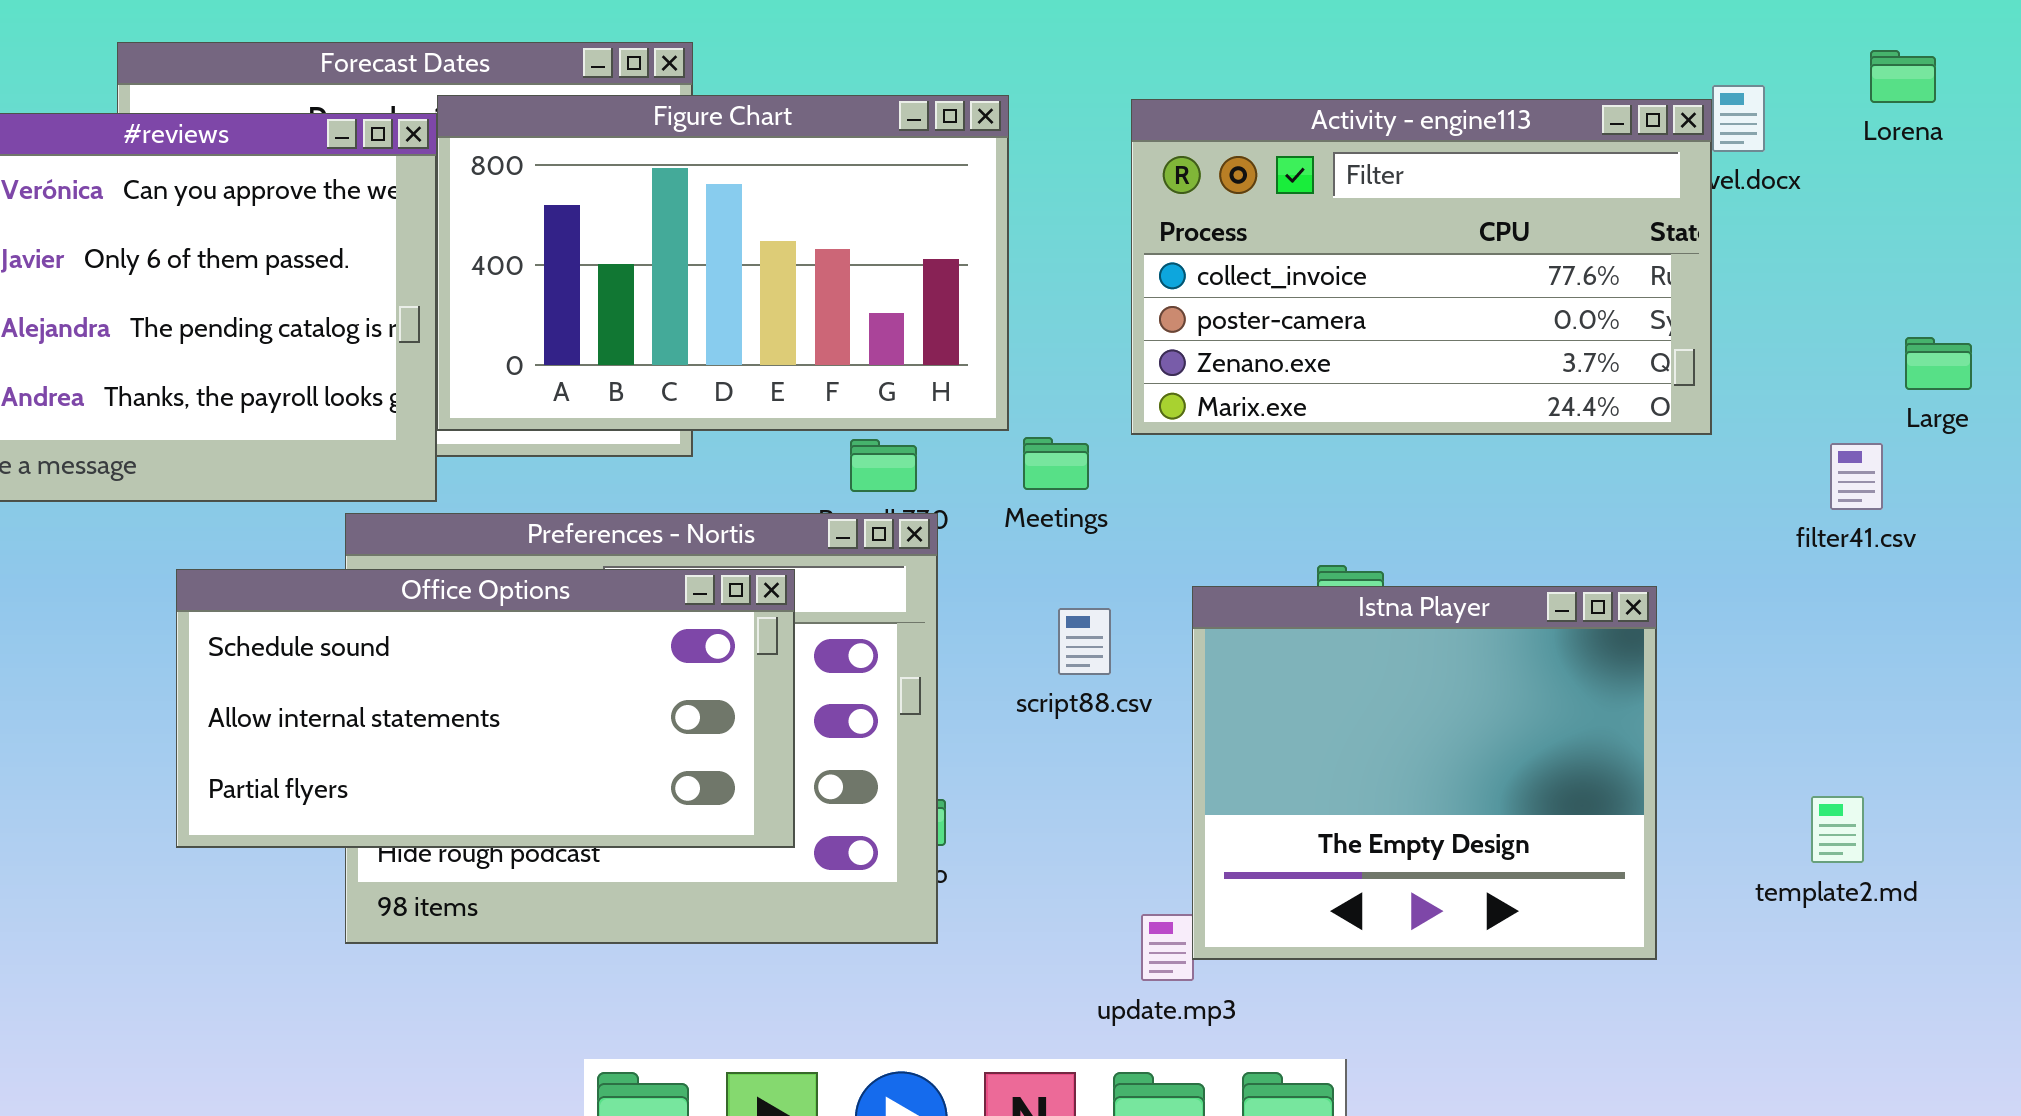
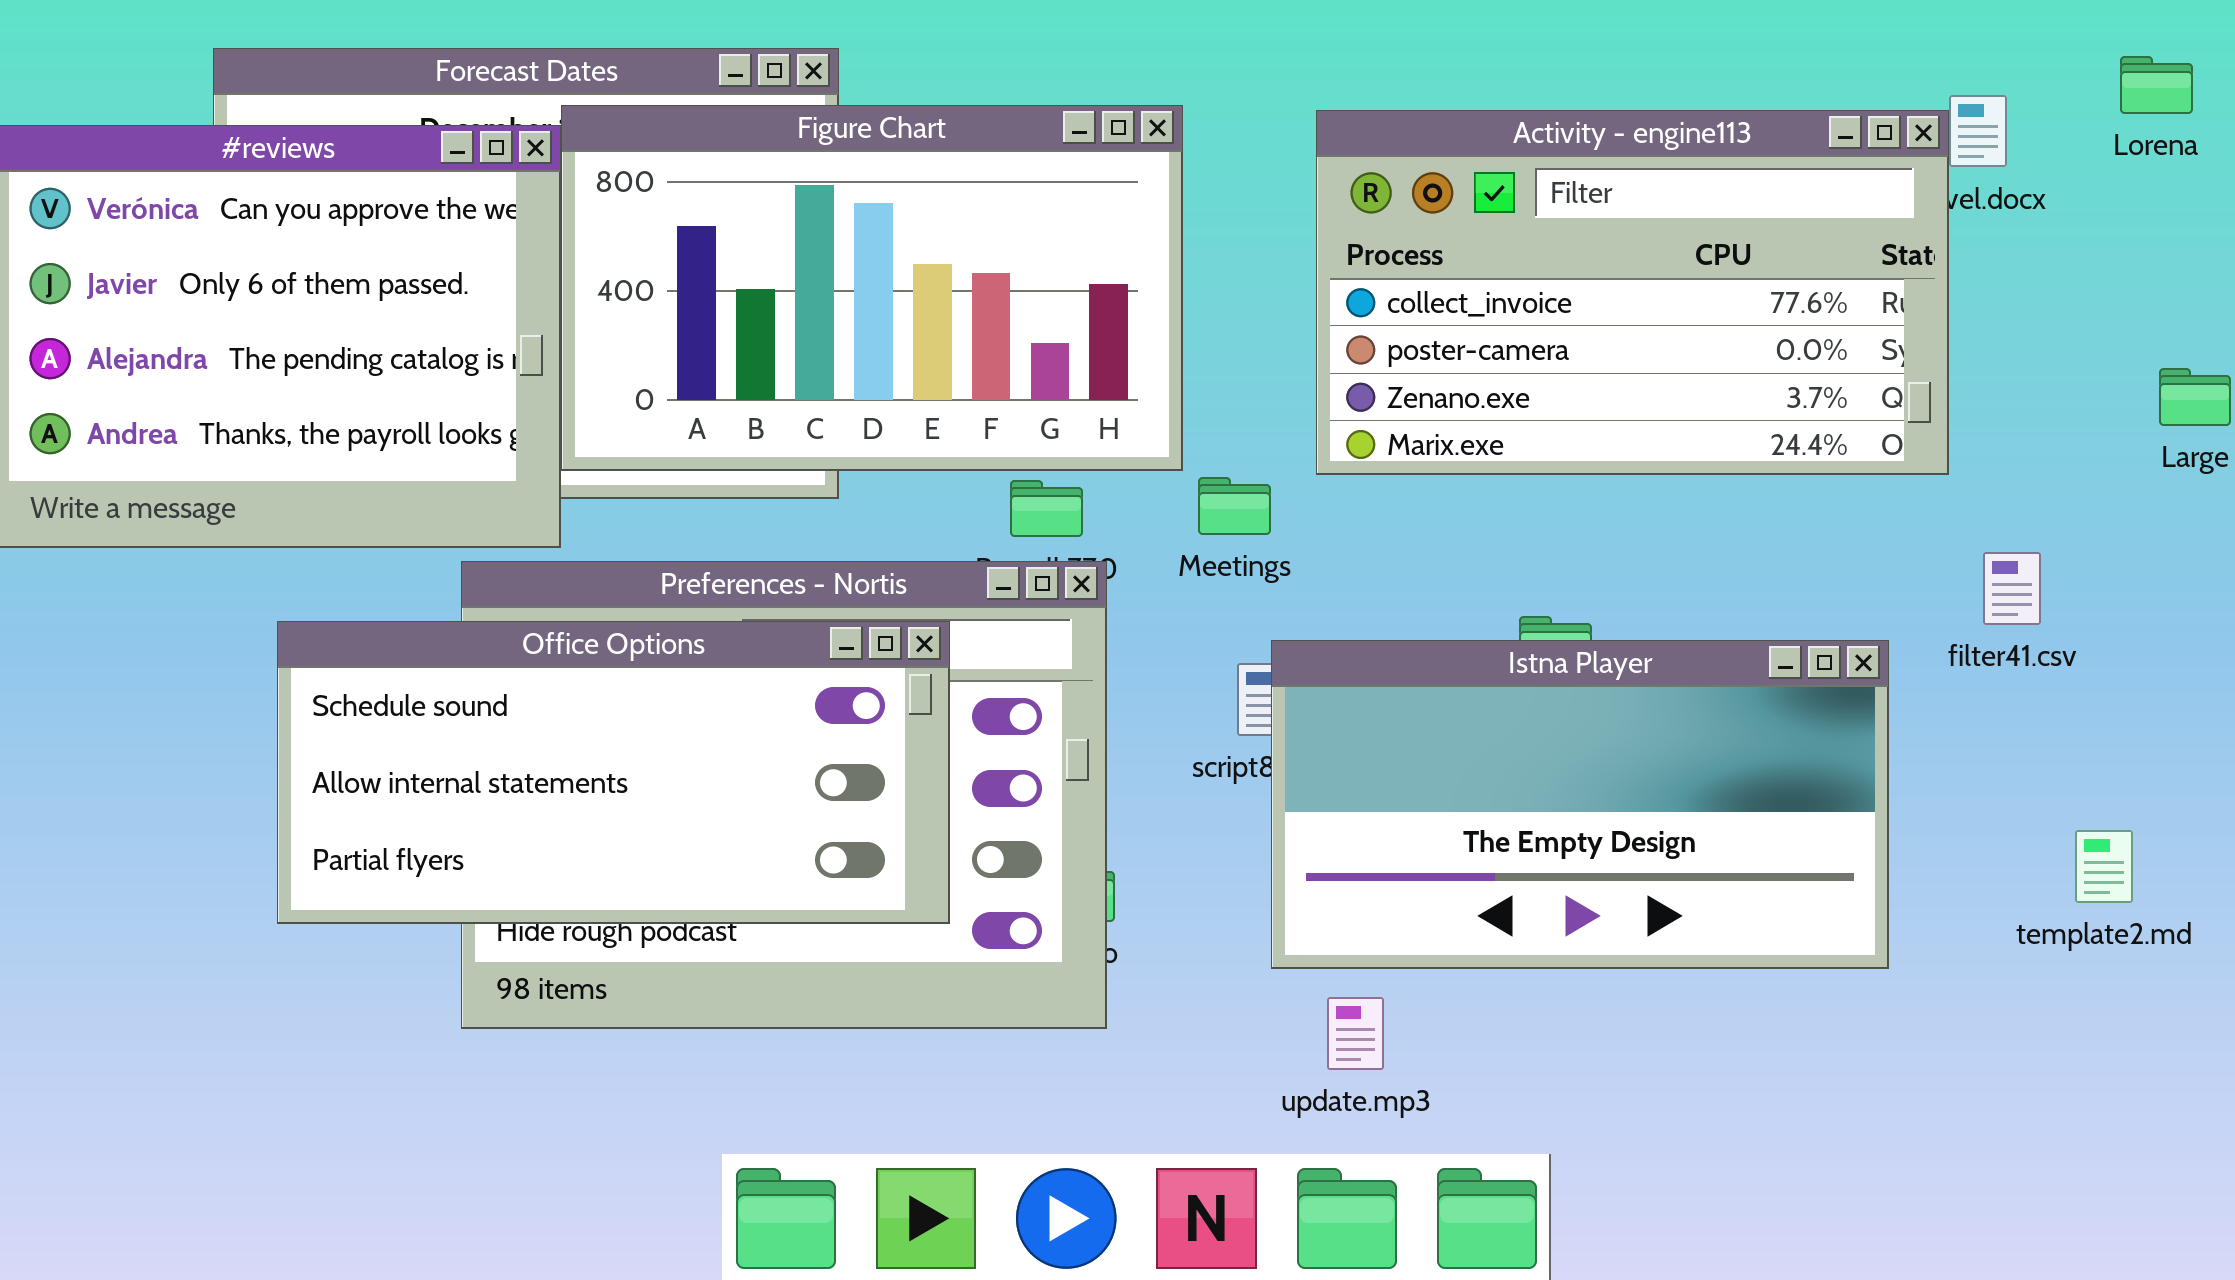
filter41.csv: [1830,443,1883,510] -> [1983,552,2041,625], moved
Istna Player: [1192,586,1657,960] -> [1271,640,1889,969], resized
template2.md: [1811,796,1864,863] -> [2075,830,2133,903], moved

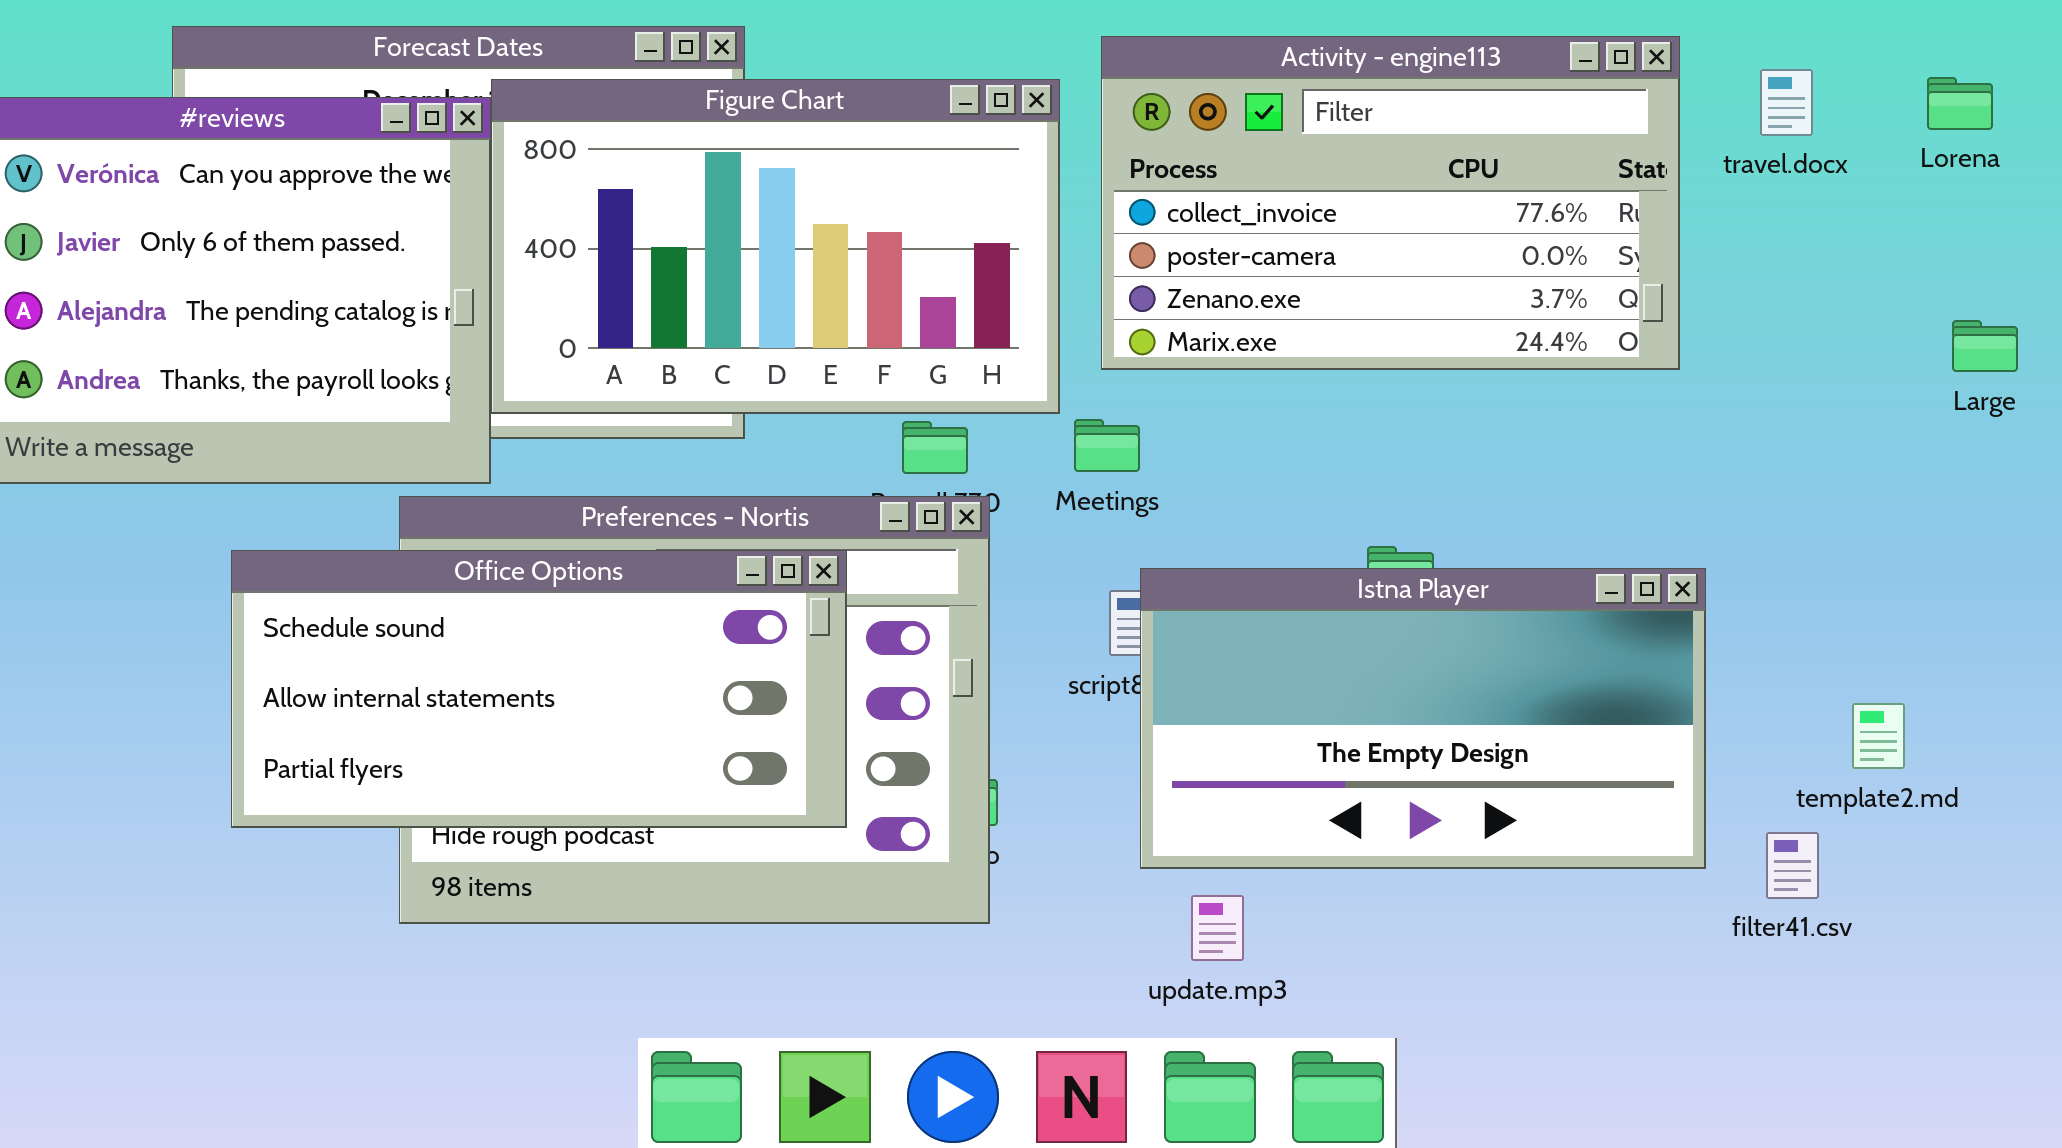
Lorena: [2120,56,2193,114] -> [1927,77,1993,130], moved
Activity - engine113: [1316,110,1949,475] -> [1101,36,1680,370], moved
filter41.csv: [1983,552,2041,625] -> [1766,832,1819,899], moved
template2.md: [2075,830,2133,903] -> [1852,703,1905,769], moved

